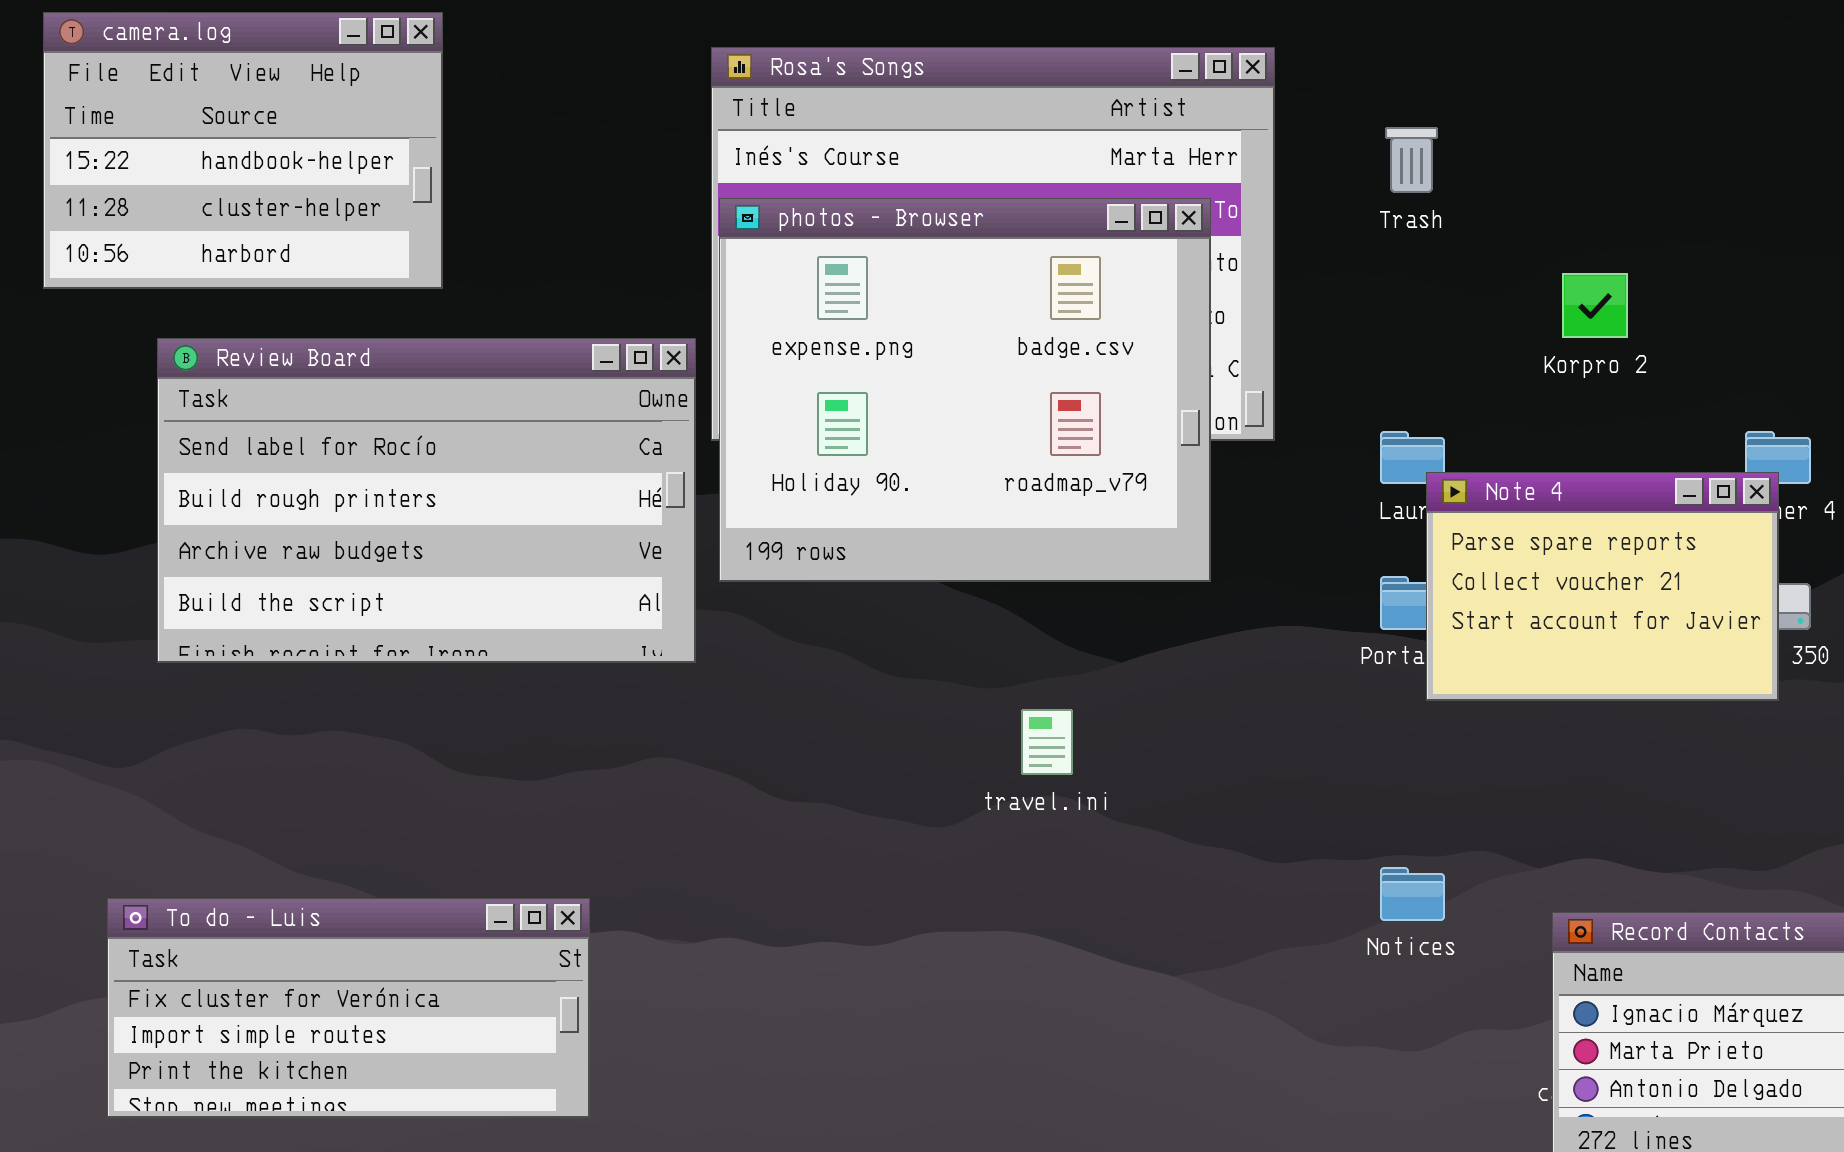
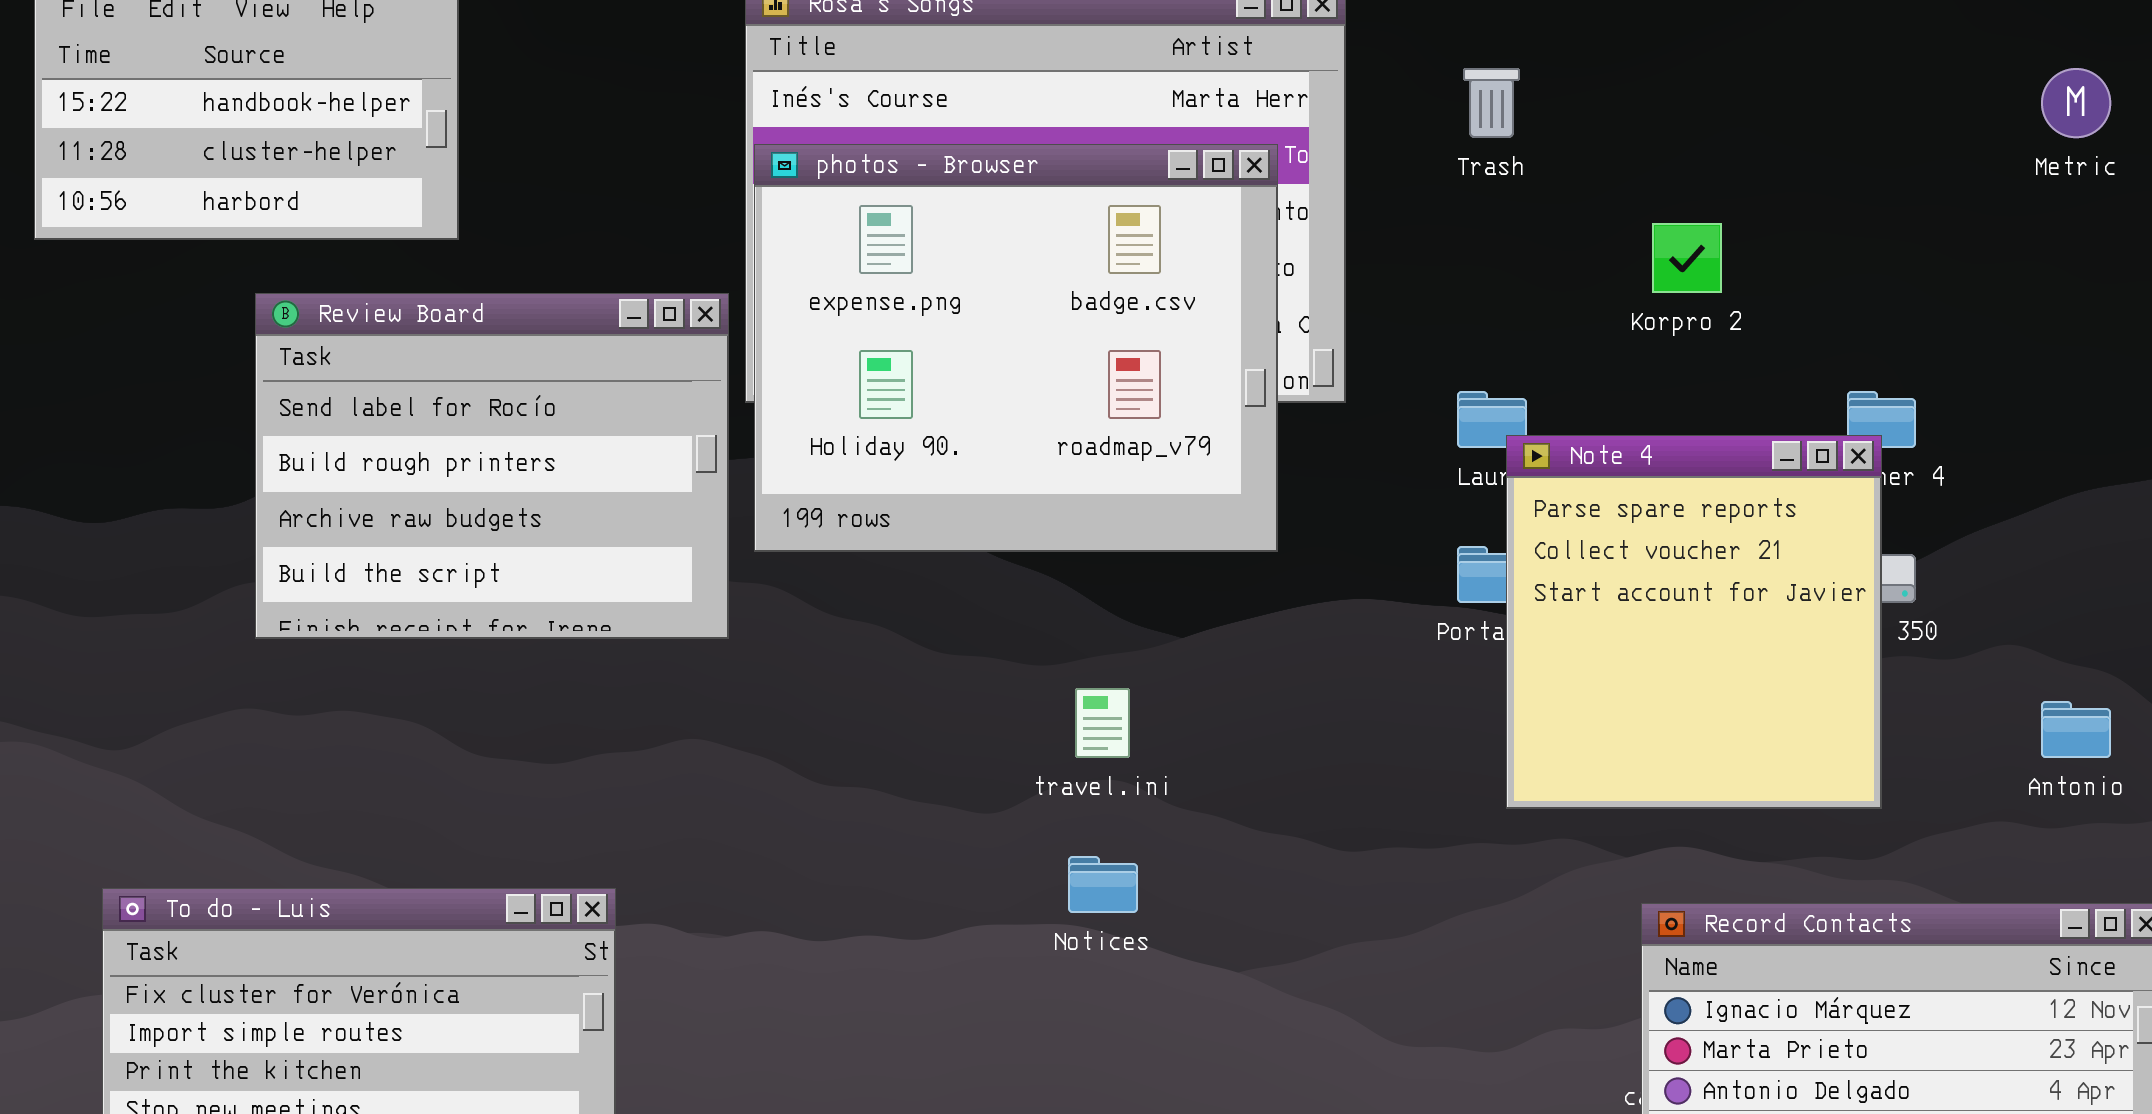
Review Board: [157,338,696,663] -> [255,293,729,639], resized
Note 4: [1426,472,1779,701] -> [1506,435,1882,809], resized
Notices: [1380,867,1445,921] -> [1068,856,1138,913], moved

